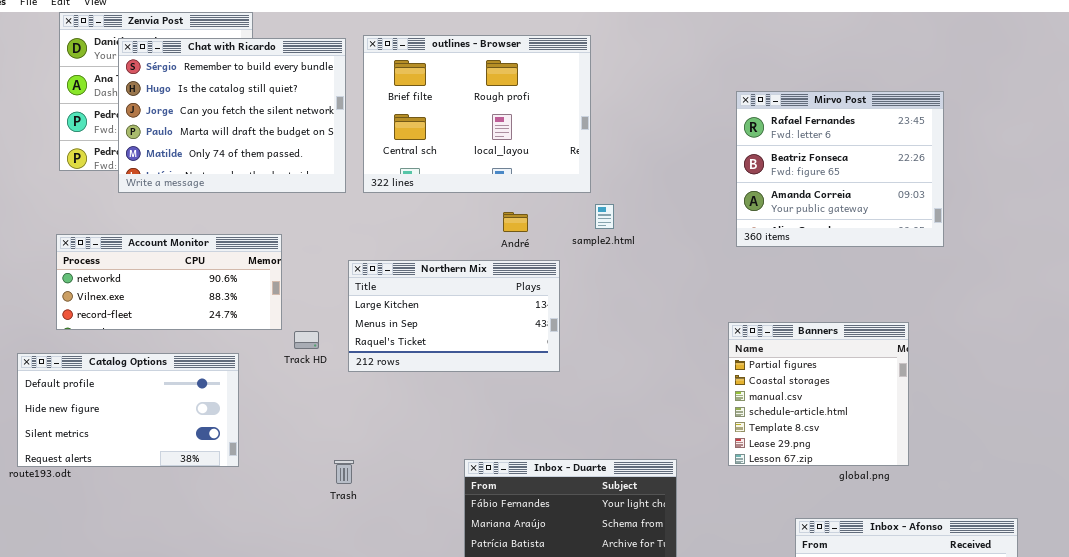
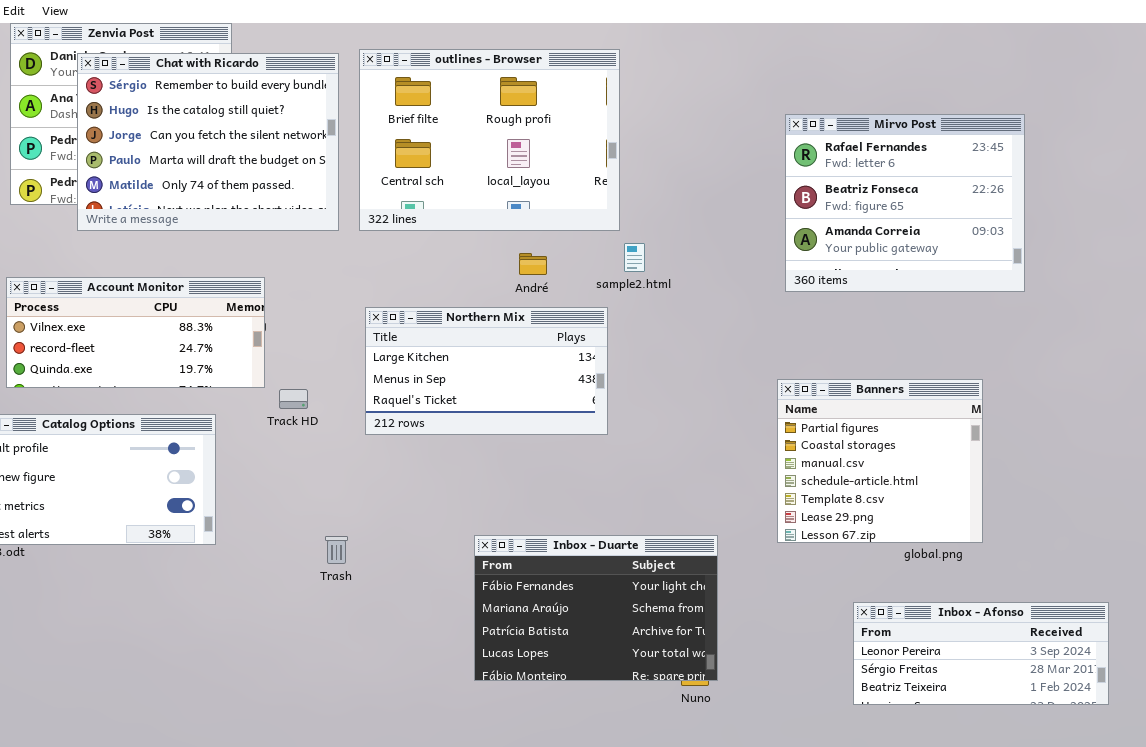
Account Monitor: [56,234,282,330] -> [6,277,265,388], scrolled down 1 row
Northern Mix: [348,260,560,372] -> [365,307,608,435], moved

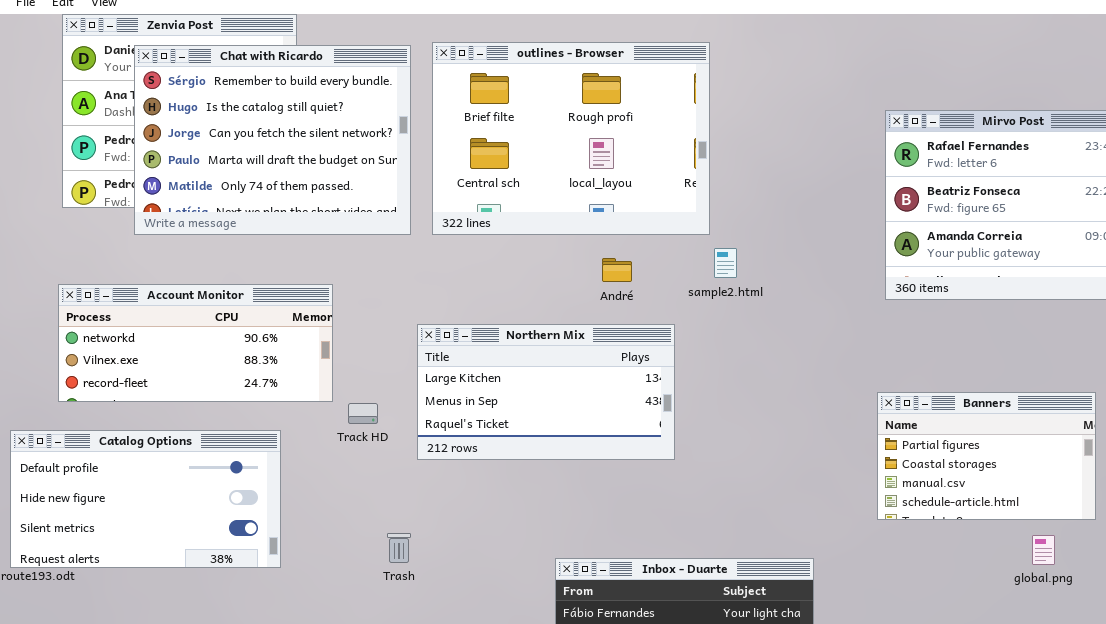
Account Monitor: [6,277,265,388] -> [58,284,333,402], scrolled up 1 row
Northern Mix: [365,307,608,435] -> [417,324,675,460], moved
Banners: [777,379,983,543] -> [877,392,1096,520], resized
Trash: [325,536,348,564] -> [387,533,411,563], moved

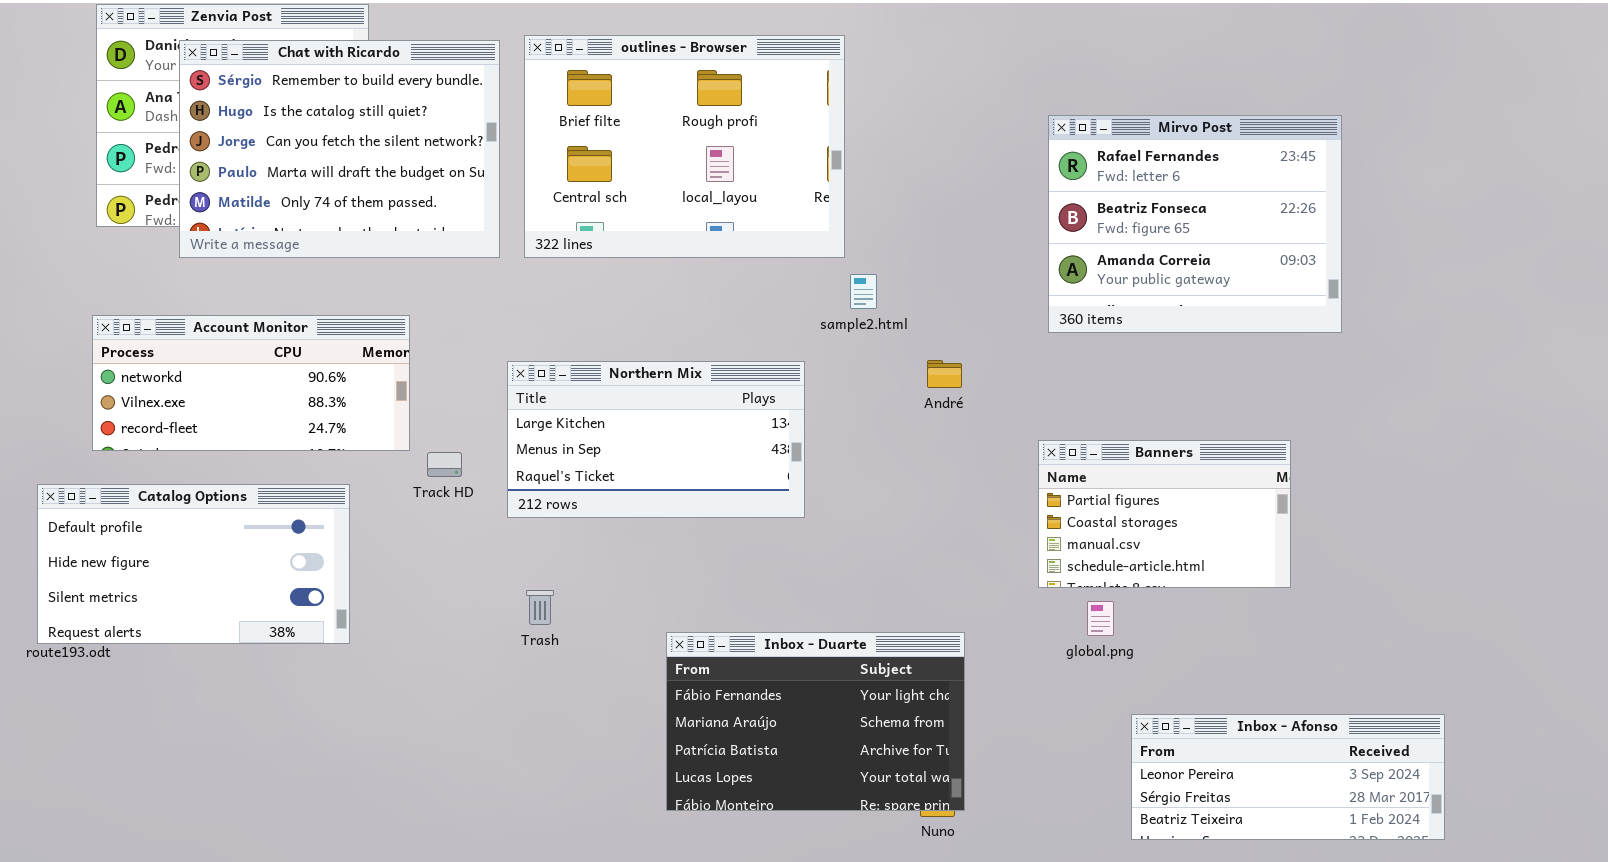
André: [602,258,632,282] -> [927,360,962,388], moved
Trash: [387,533,411,563] -> [526,590,554,625], moved
global.png: [1032,535,1055,565] -> [1087,601,1114,636], moved

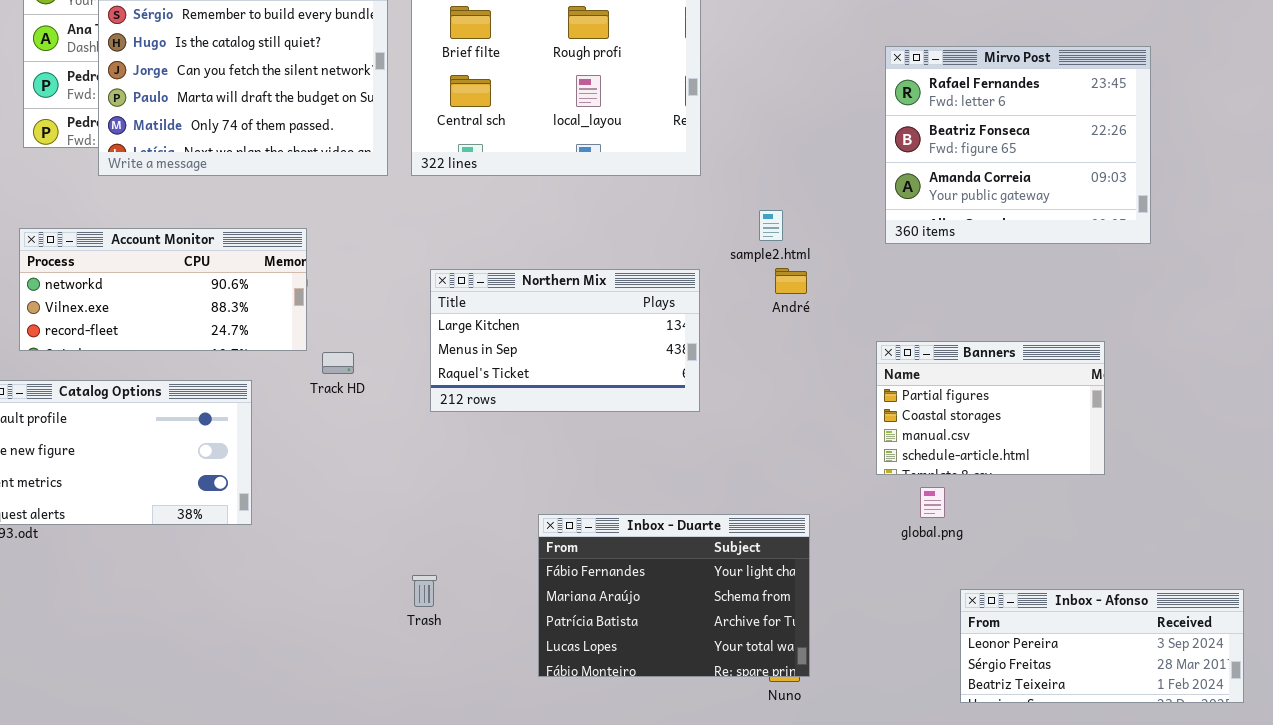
sample2.html: [850,274,877,309] -> [759,210,783,241], moved
Northern Mix: [507,361,805,518] -> [430,269,700,412], moved
Trash: [526,590,554,625] -> [412,575,437,607], moved

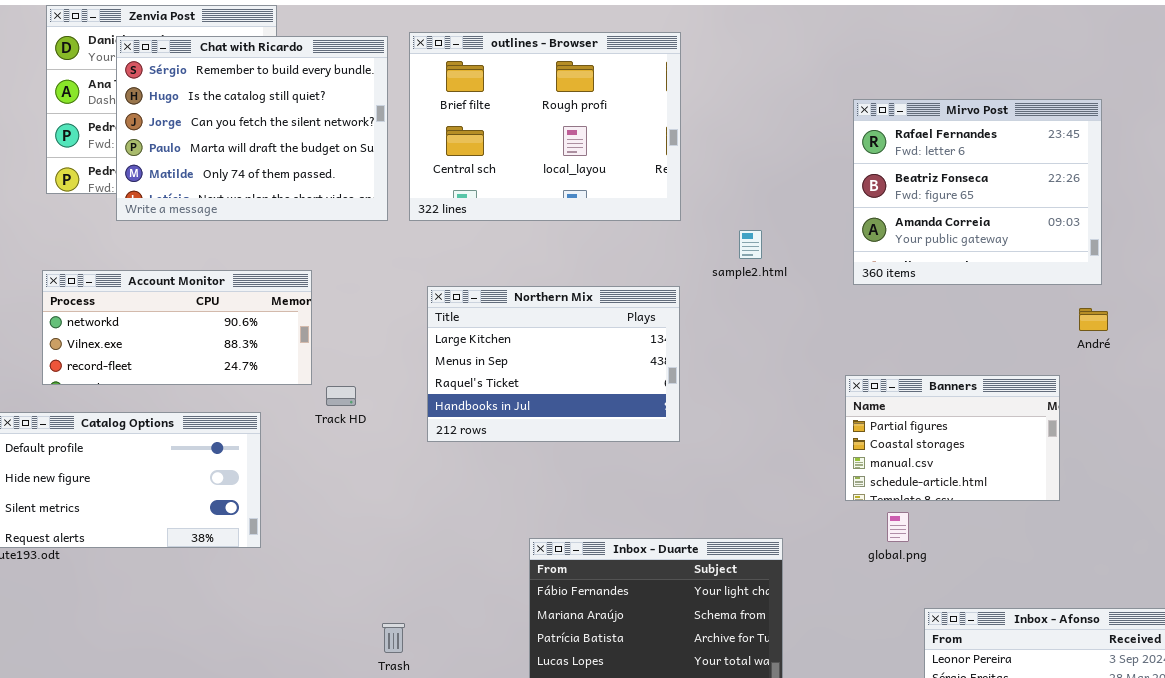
sample2.html: [759,210,783,241] -> [739,230,762,259], moved
André: [775,268,807,294] -> [1079,308,1108,331], moved
Northern Mix: [430,269,700,412] -> [427,286,680,442], resized
Trash: [412,575,437,607] -> [382,623,405,653], moved

